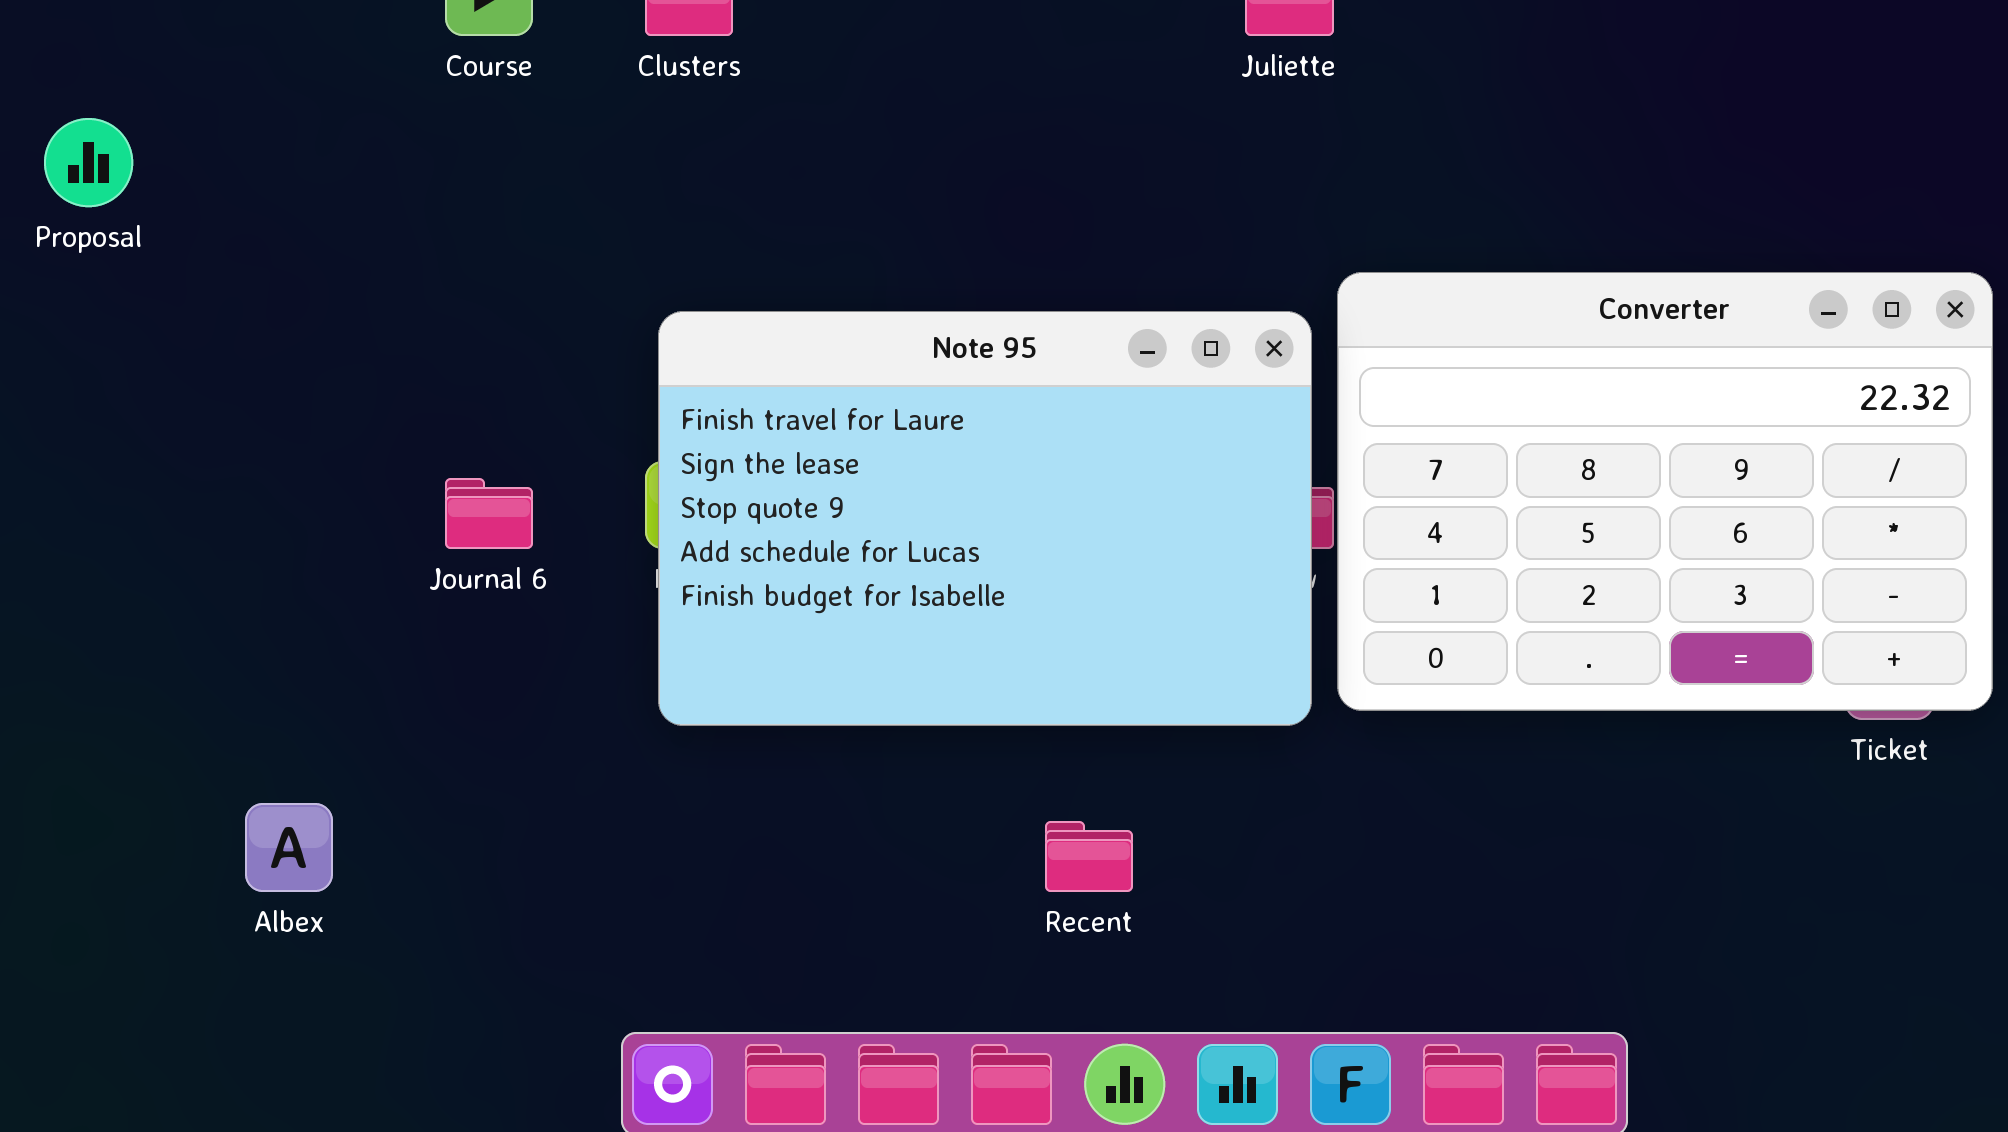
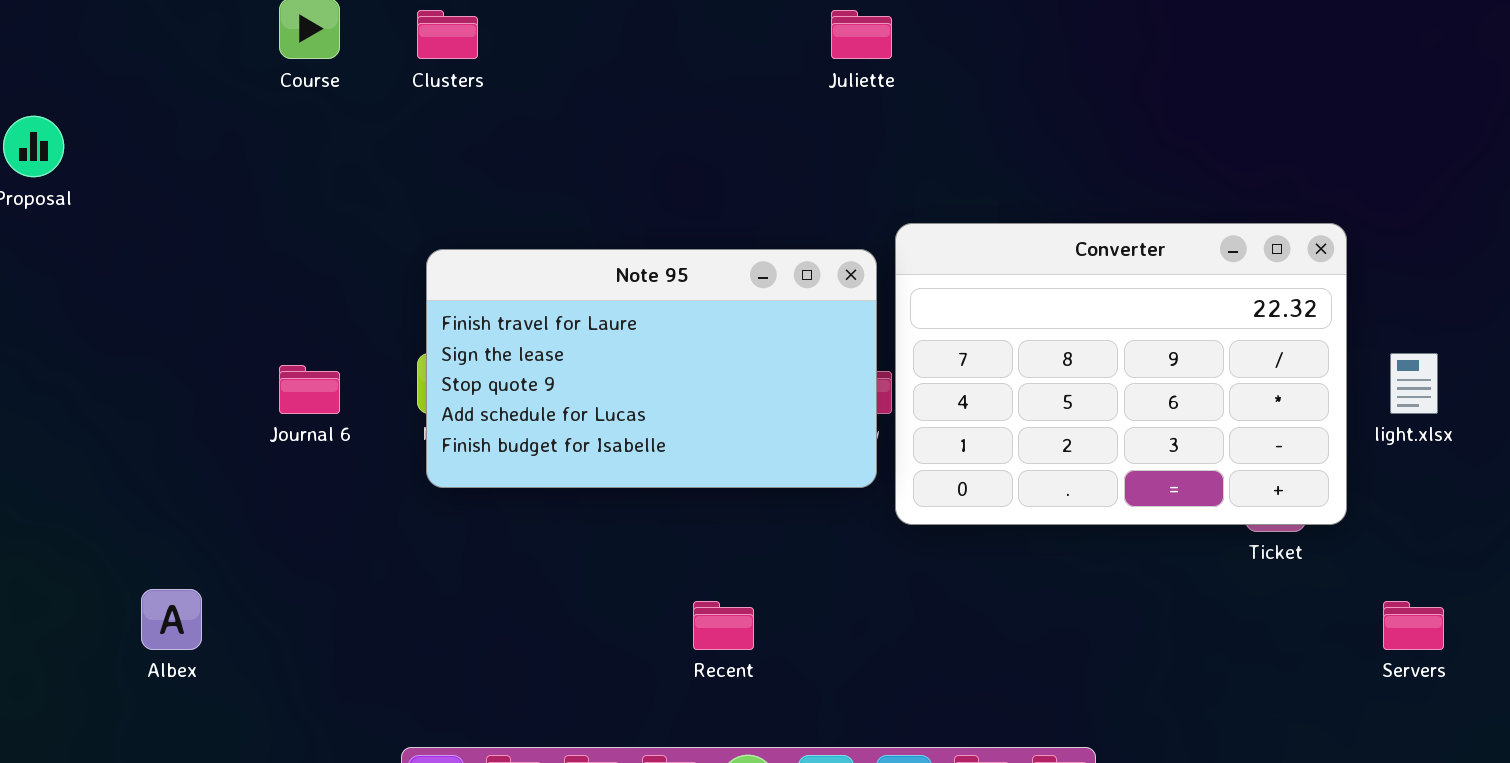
Note 95: [658,311,1312,726] -> [426,249,877,488], resized

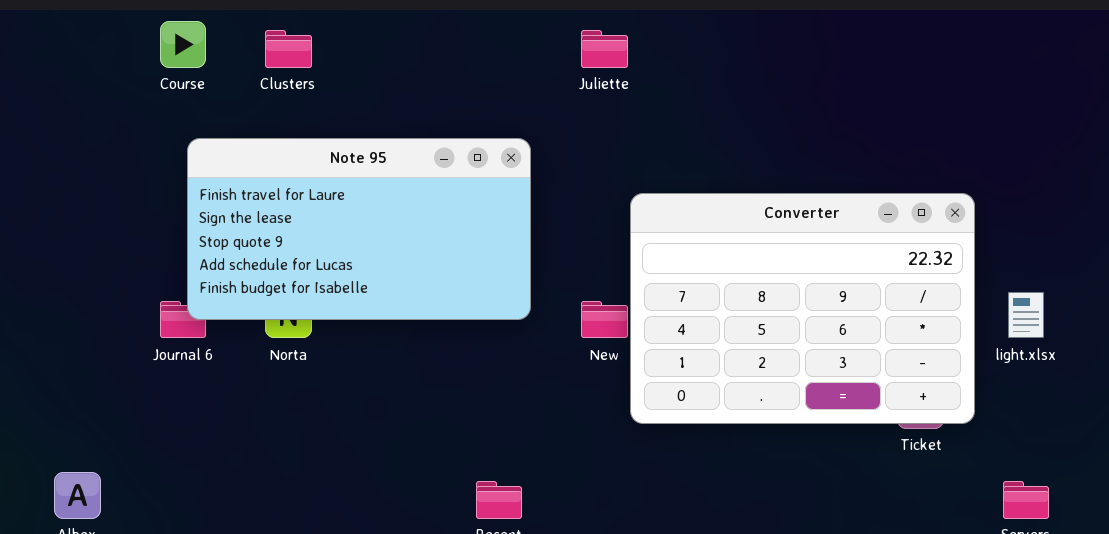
Note 95: [426,249,877,488] -> [187,138,531,320], moved

